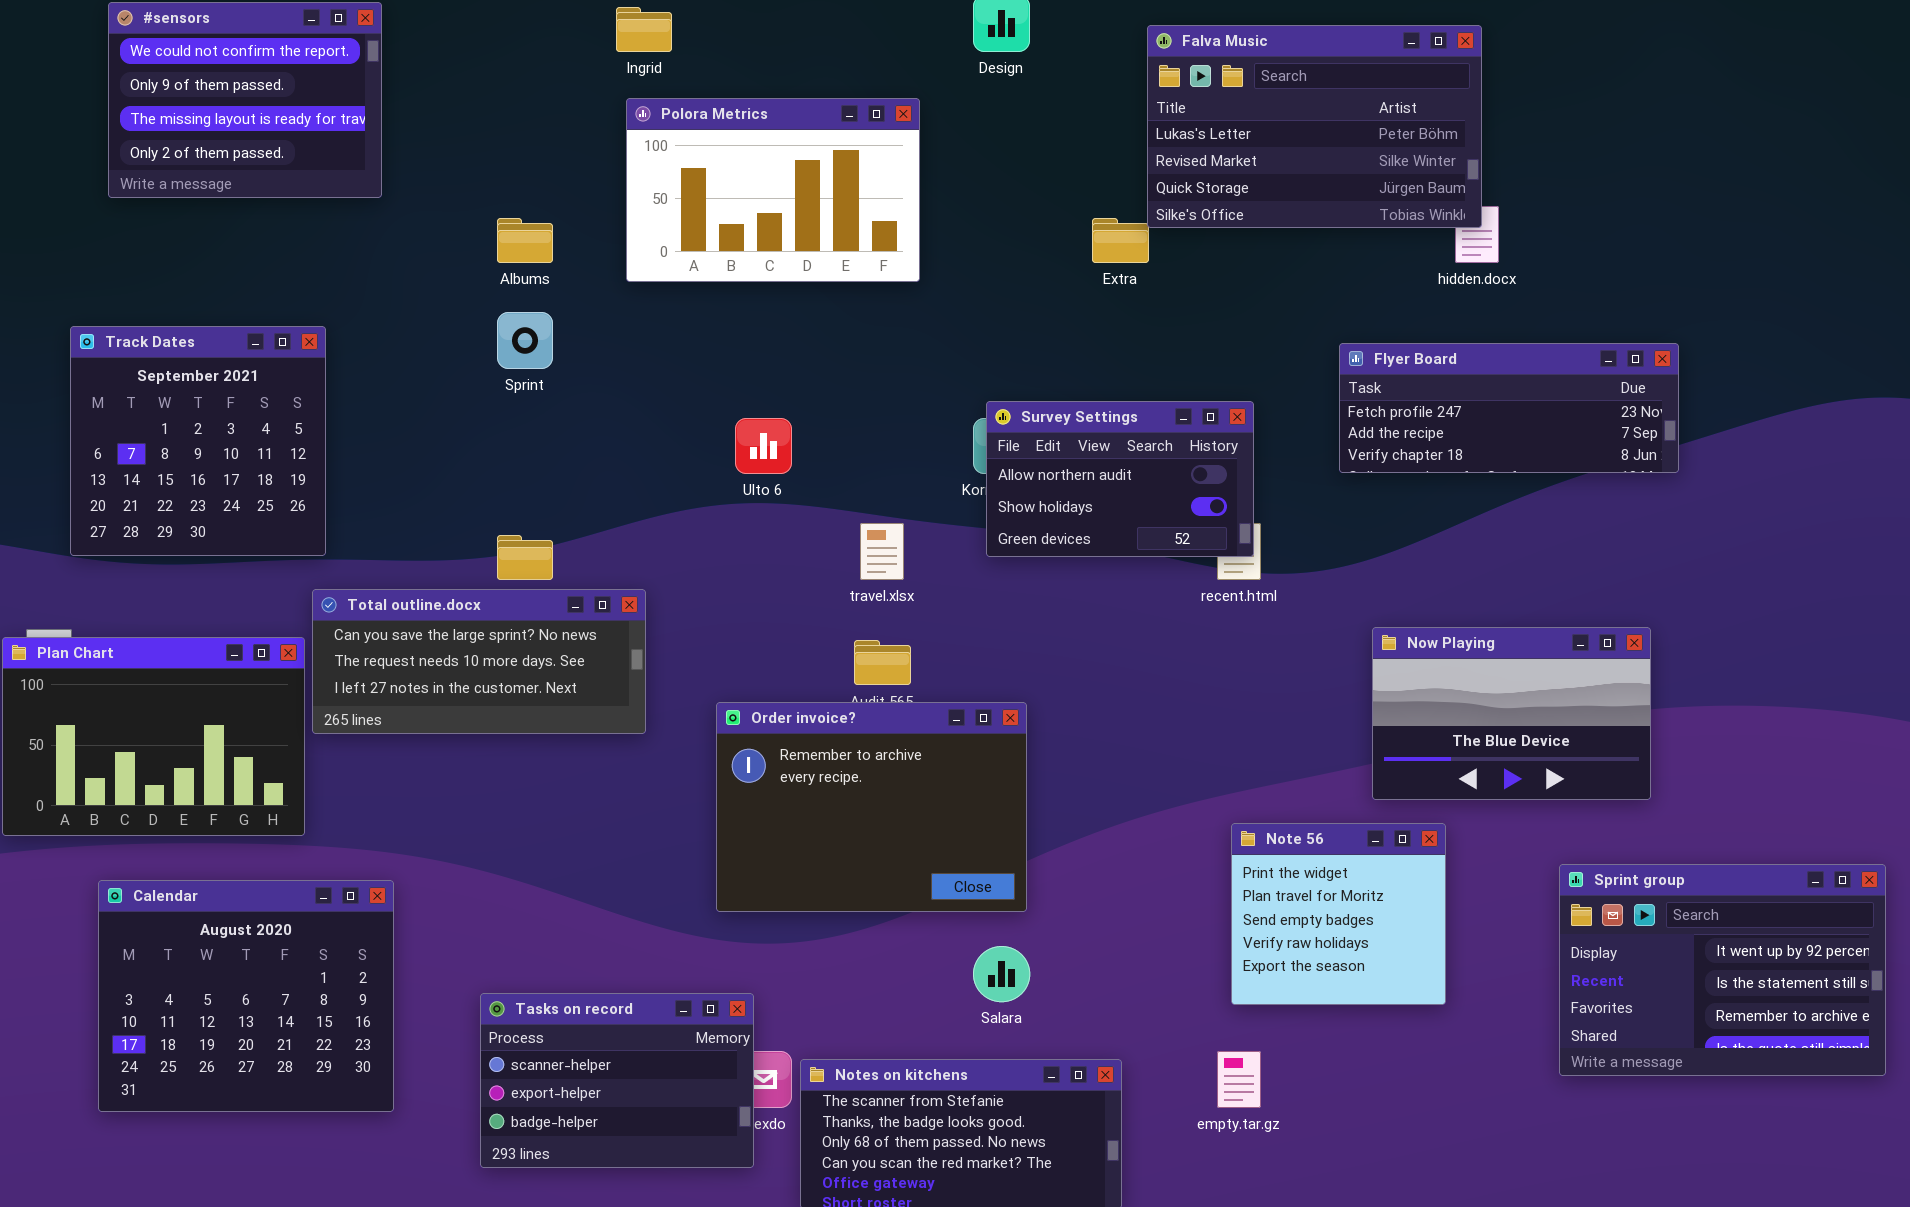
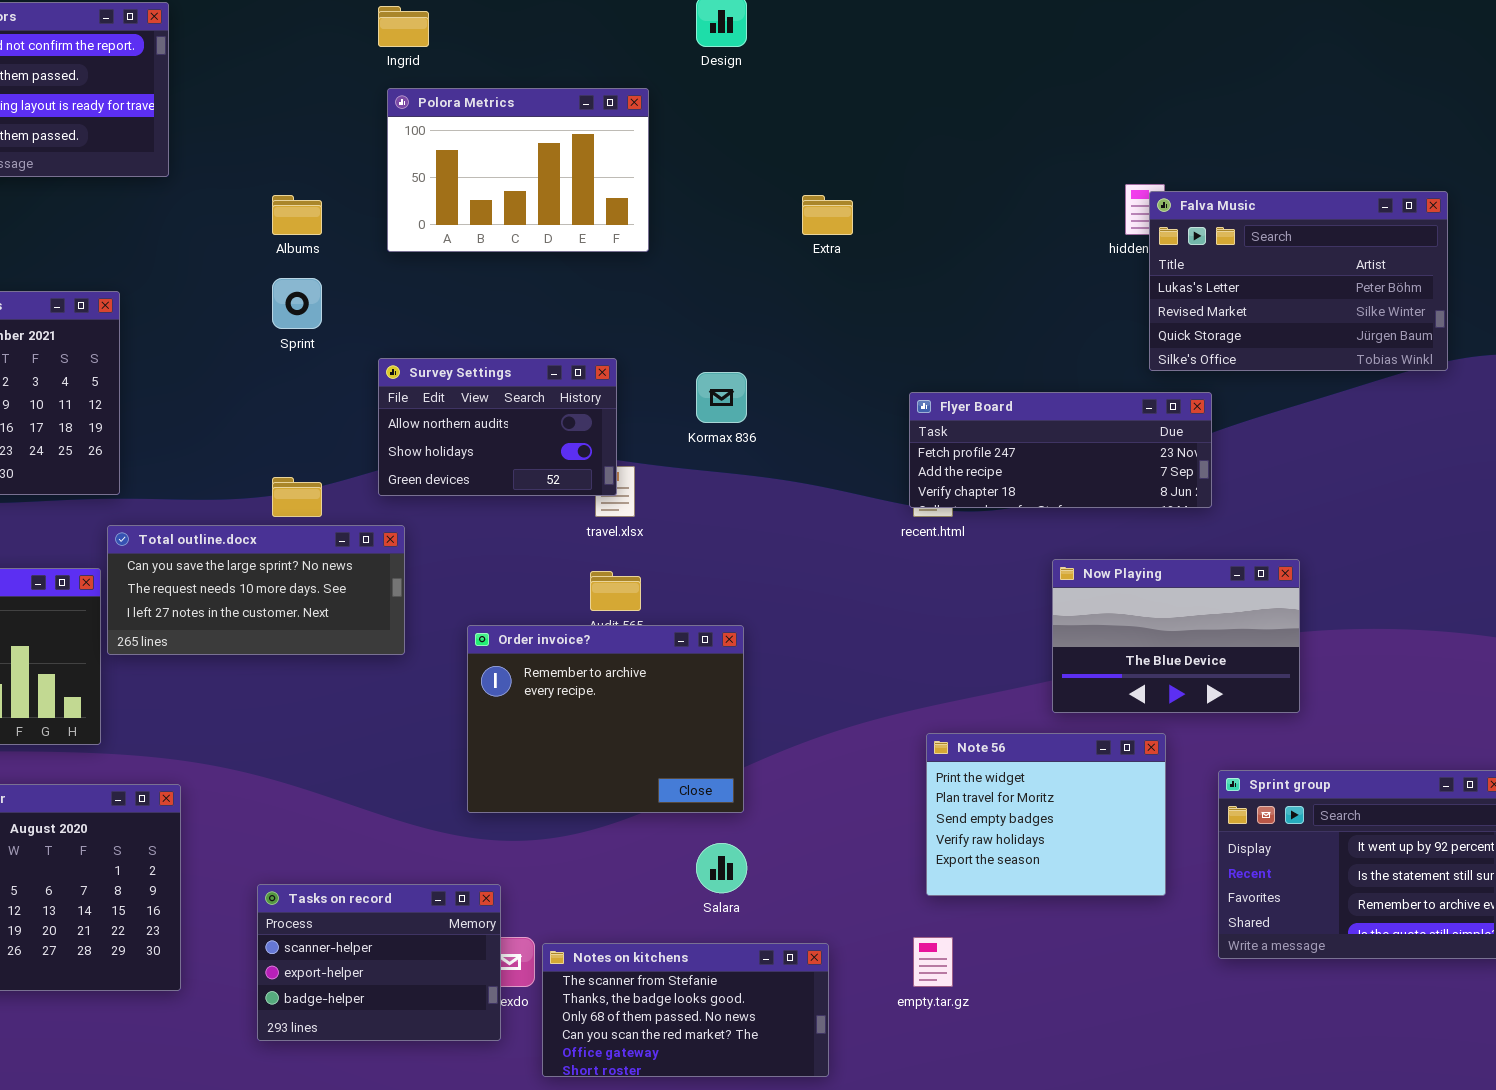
Falva Music: [1147,25,1482,228] -> [1149,191,1448,371], moved
Flyer Board: [1339,343,1679,473] -> [909,392,1212,508], moved
Survey Settings: [986,401,1254,557] -> [378,358,617,496], moved
Note 56: [1231,823,1446,1005] -> [926,733,1166,896], resized

